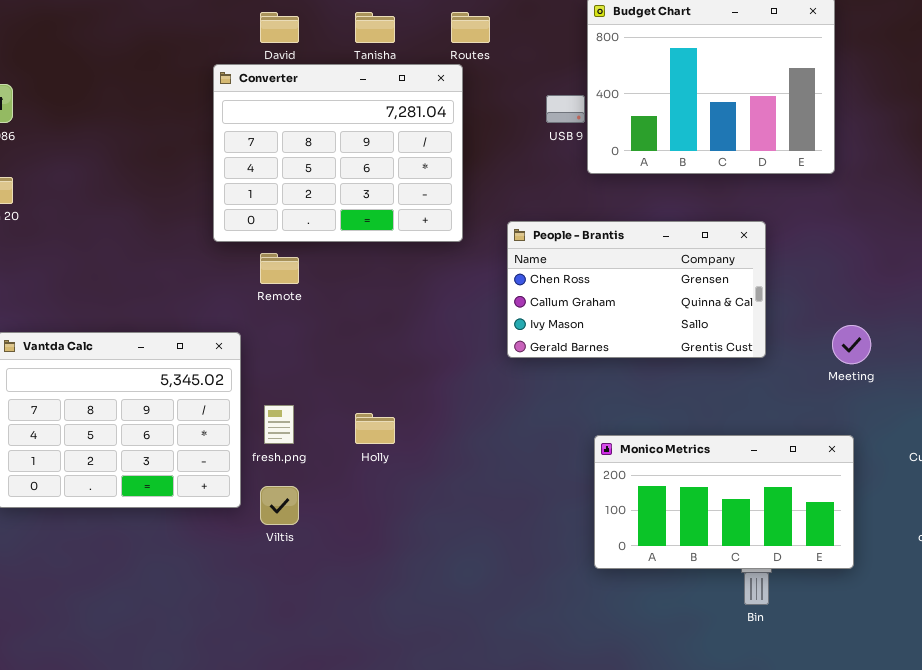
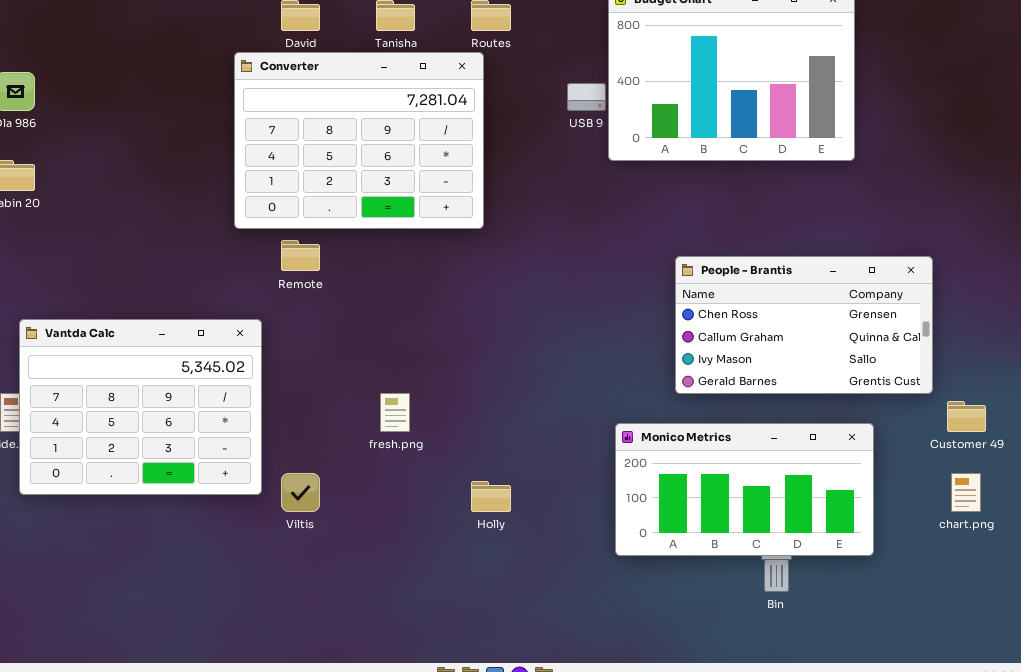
People - Brantis: [507,221,766,358] -> [675,256,933,394], moved
fresh.png: [264,405,294,444] -> [380,393,410,432], moved
Holly: [355,413,395,444] -> [471,481,511,512], moved

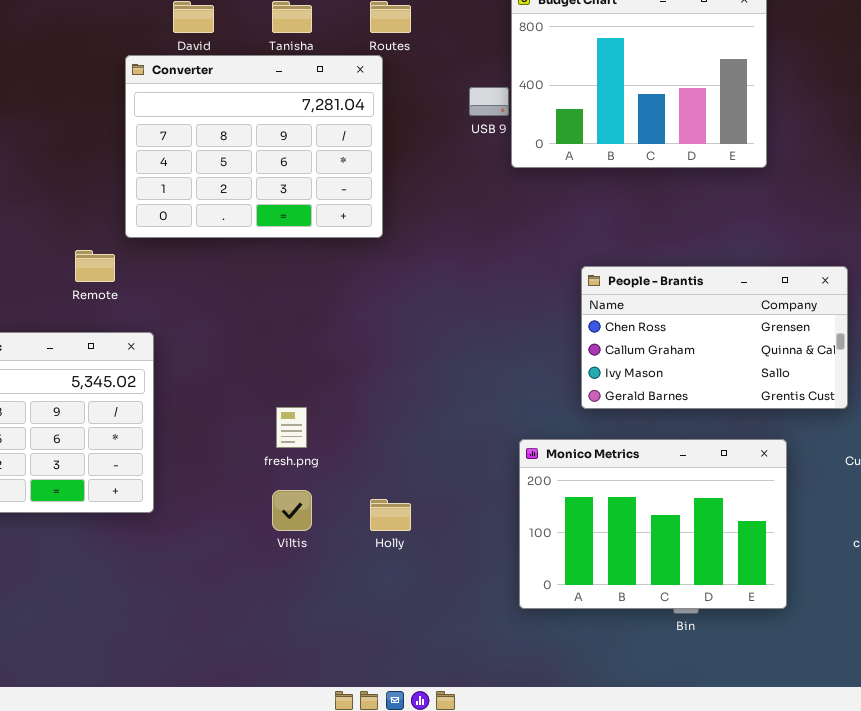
Remote: [281,240,320,271] -> [75,250,115,282], moved
Monico Metrics: [615,423,874,556] -> [519,439,787,609], resized
Viltis: [281,473,320,512] -> [272,490,312,531], moved

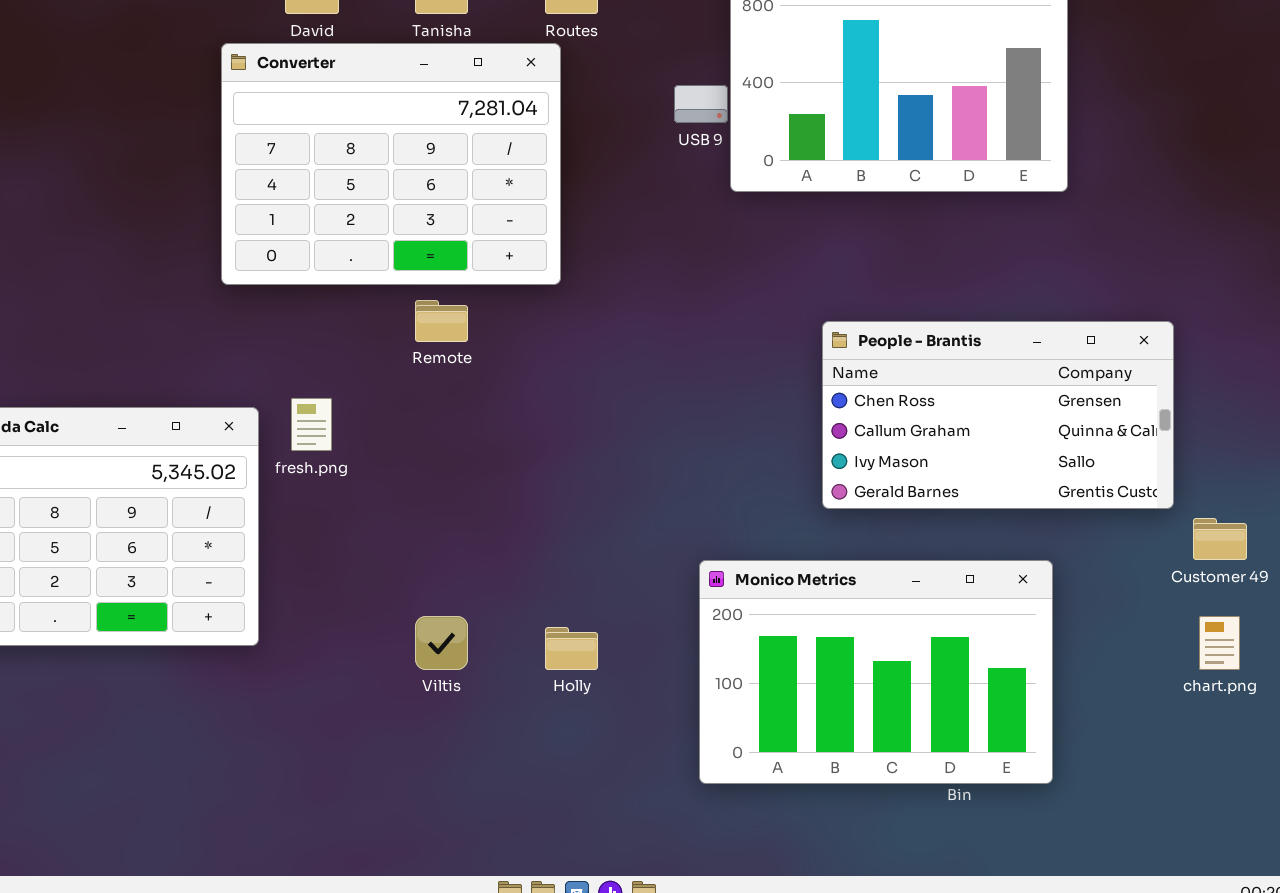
Remote: [75,250,115,282] -> [415,300,468,342], moved
fresh.png: [276,407,307,448] -> [291,398,332,451], moved
Monico Metrics: [519,439,787,609] -> [699,560,1053,784], moved

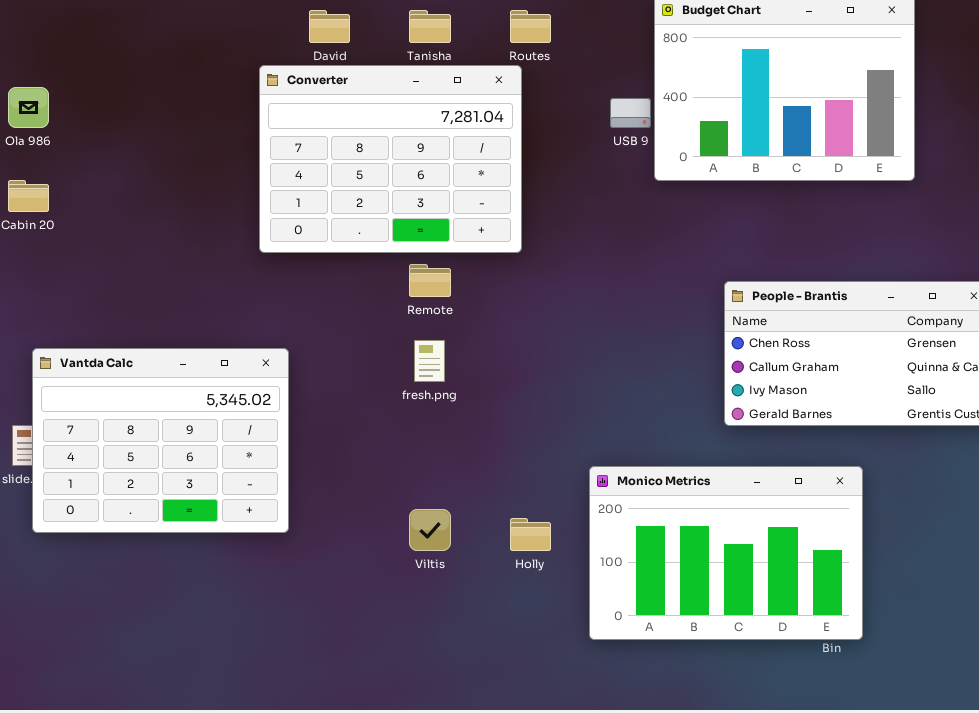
fresh.png: [291,398,332,451] -> [414,340,445,382], moved
Monico Metrics: [699,560,1053,784] -> [589,466,863,640], moved

